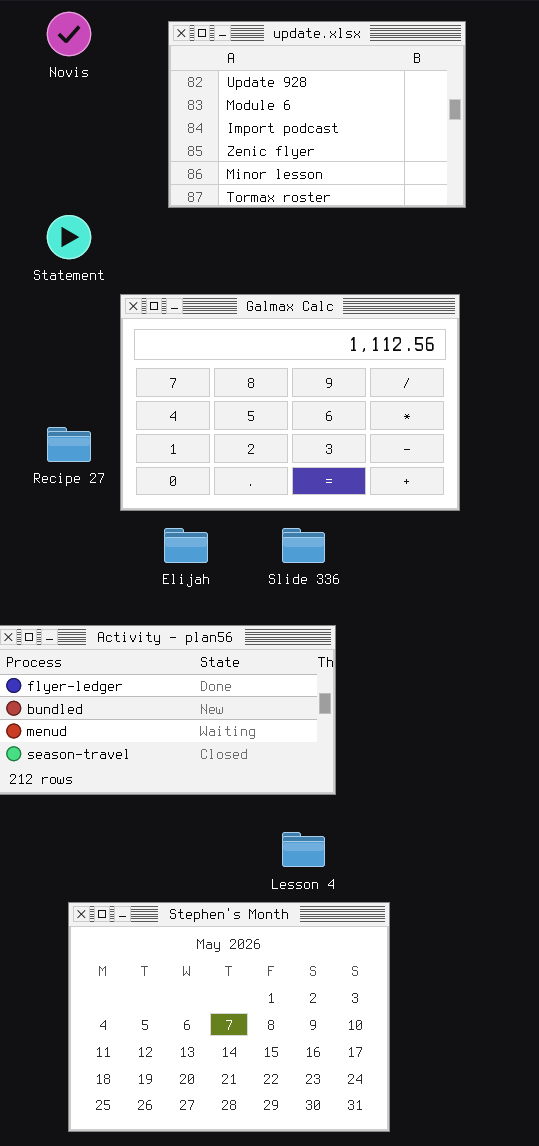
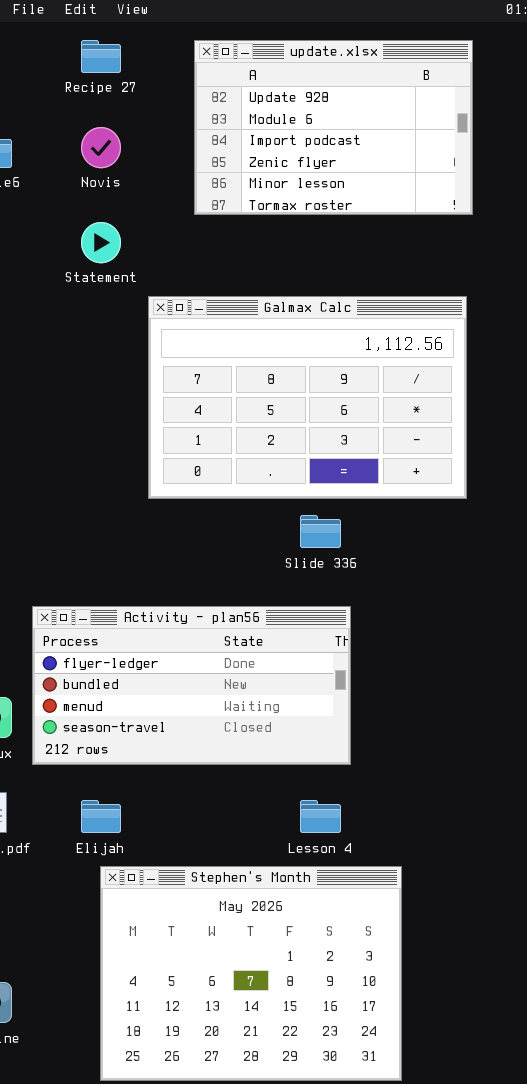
Novis: [47,12,91,56] -> [81,127,121,168], moved
Recipe 27: [47,427,91,462] -> [81,40,121,73], moved
Elijah: [164,528,208,563] -> [81,800,121,833], moved

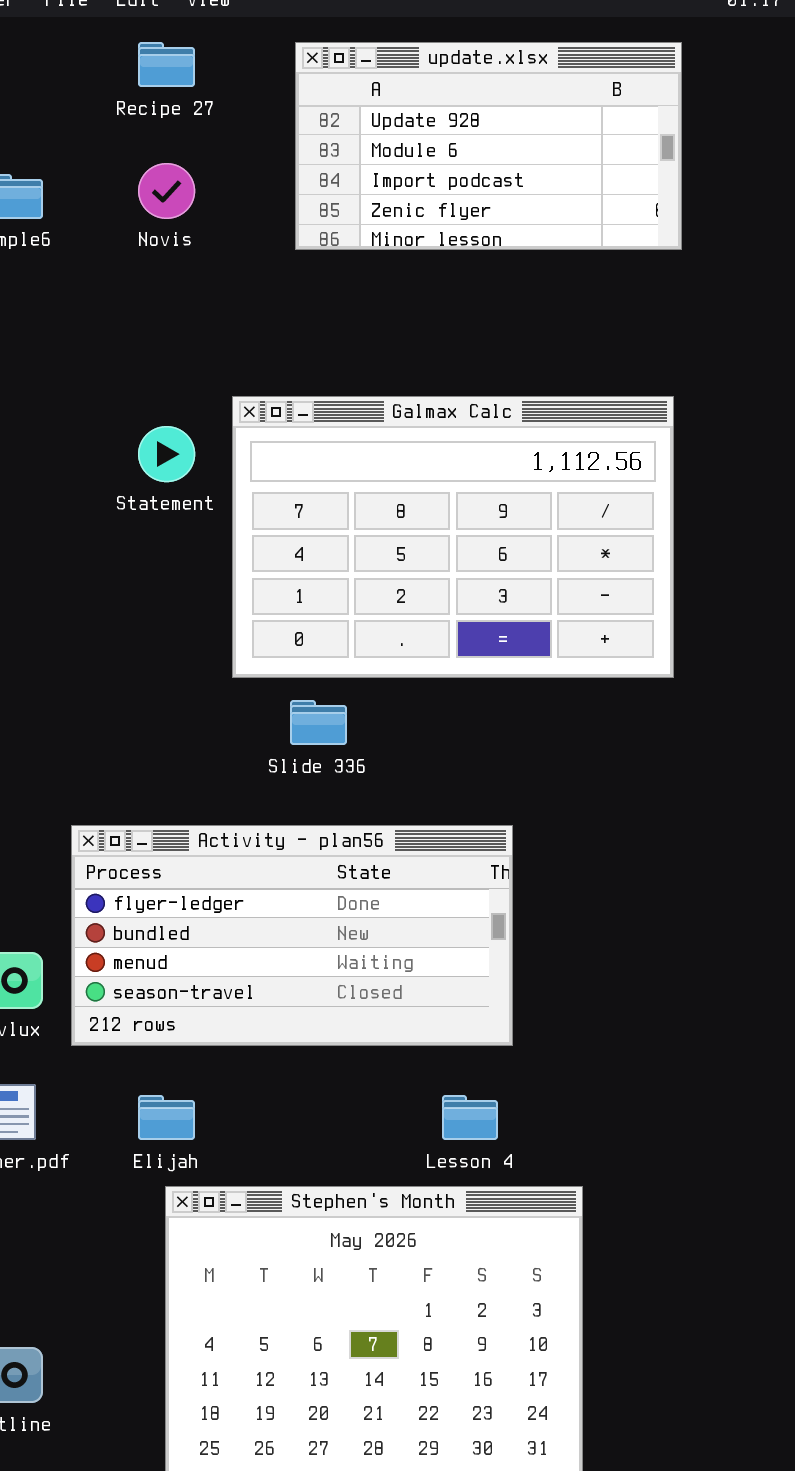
update.xlsx: [194,40,473,215] -> [295,42,682,250], resized
Statement: [81,222,121,263] -> [138,426,195,482], moved
Slide 336: [300,515,341,548] -> [290,700,347,745], moved

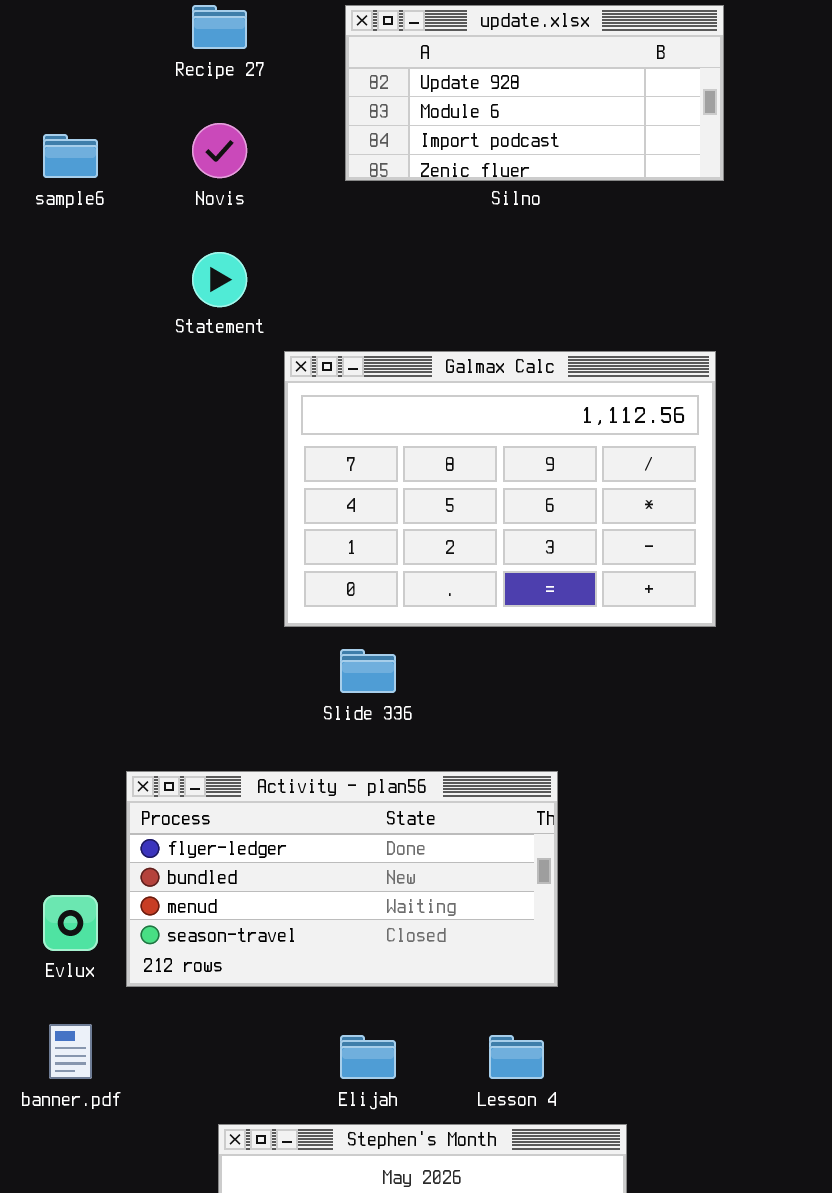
update.xlsx: [295,42,682,250] -> [345,5,724,181], resized
Statement: [138,426,195,482] -> [192,252,247,307], moved
Elijah: [138,1095,195,1140] -> [340,1035,396,1079], moved

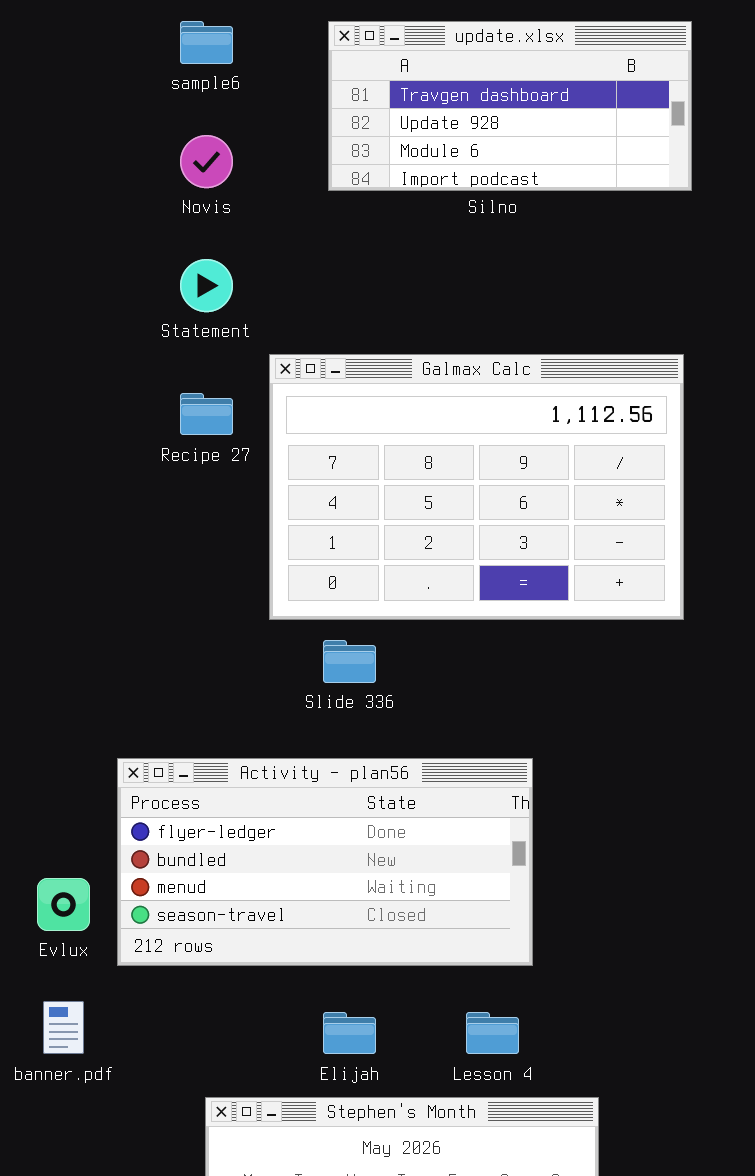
Recipe 27: [192,5,247,49] -> [180,393,233,435], moved
update.xlsx: [345,5,724,181] -> [328,21,692,191], scrolled up 1 row
sample6: [43,134,98,178] -> [180,21,233,64], moved

